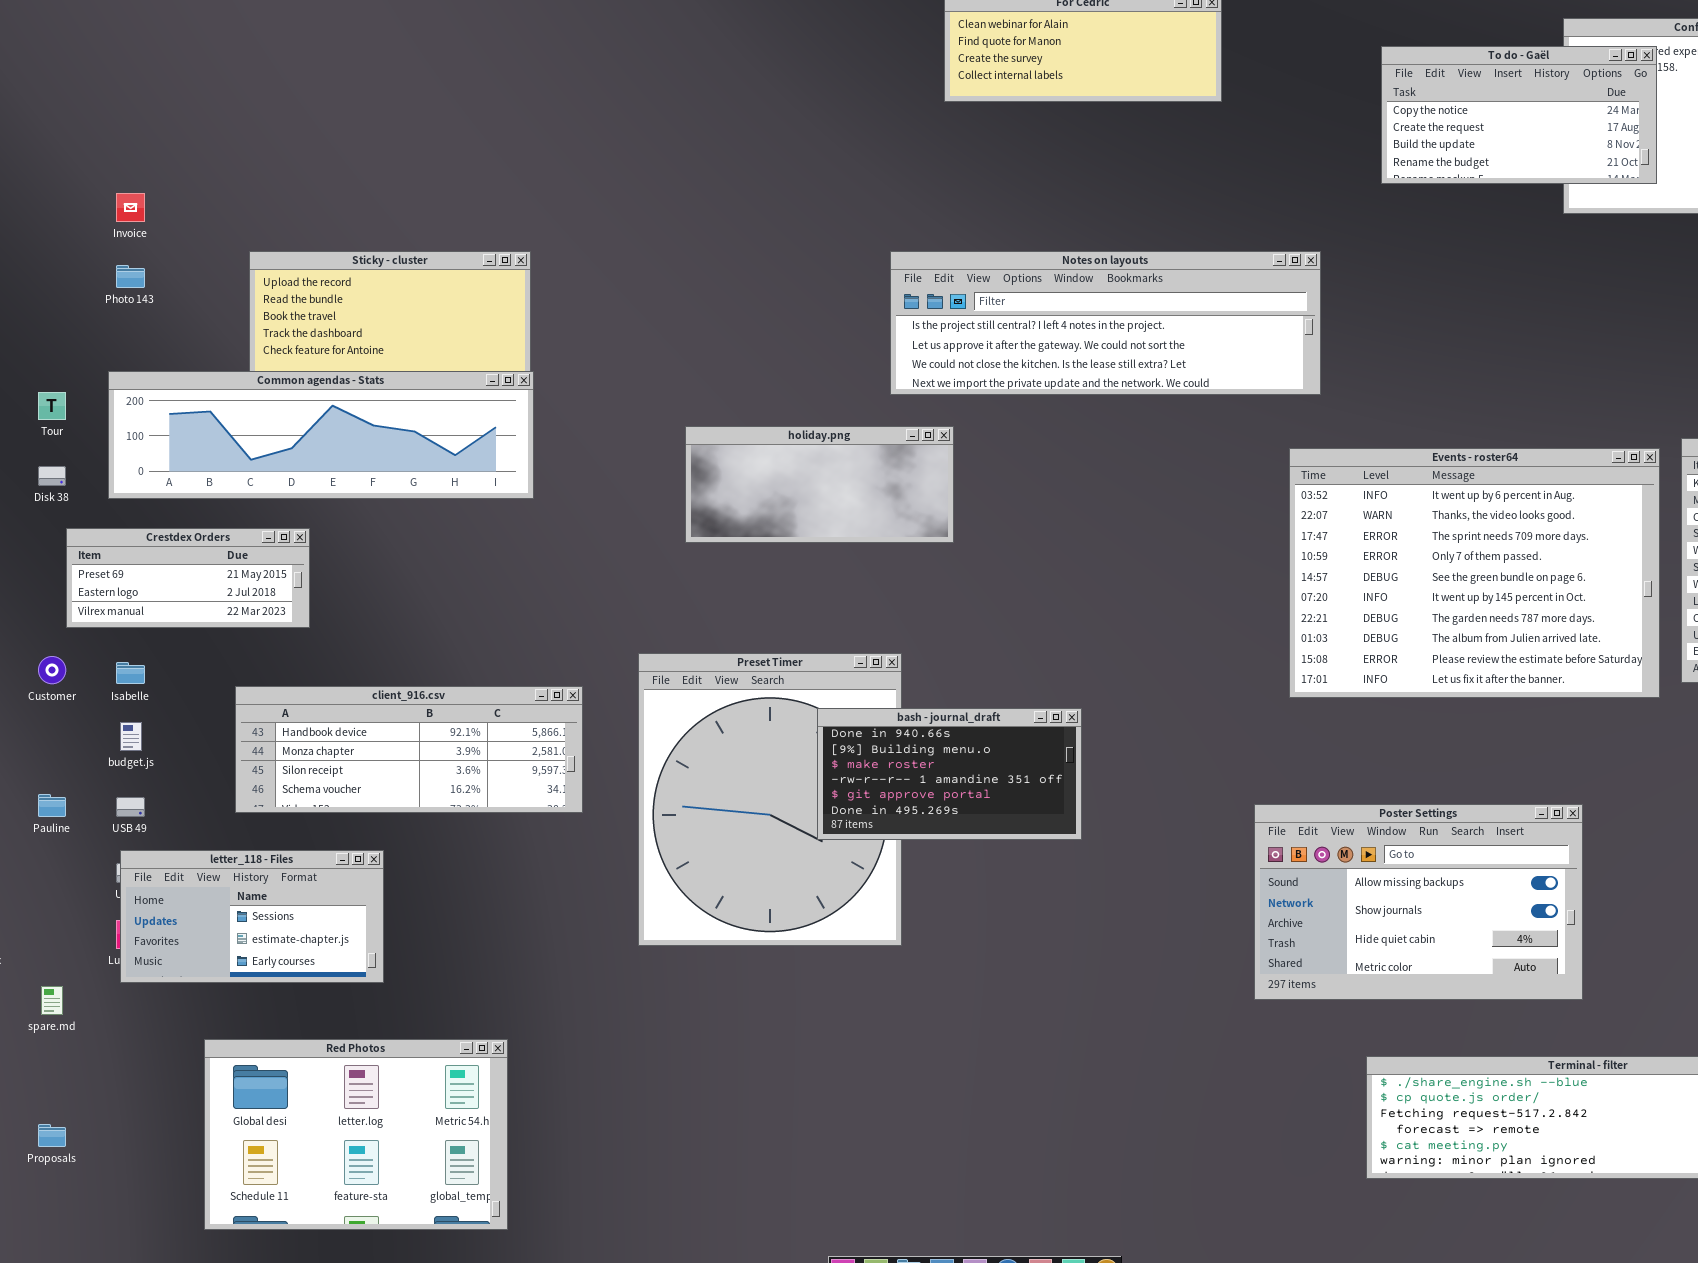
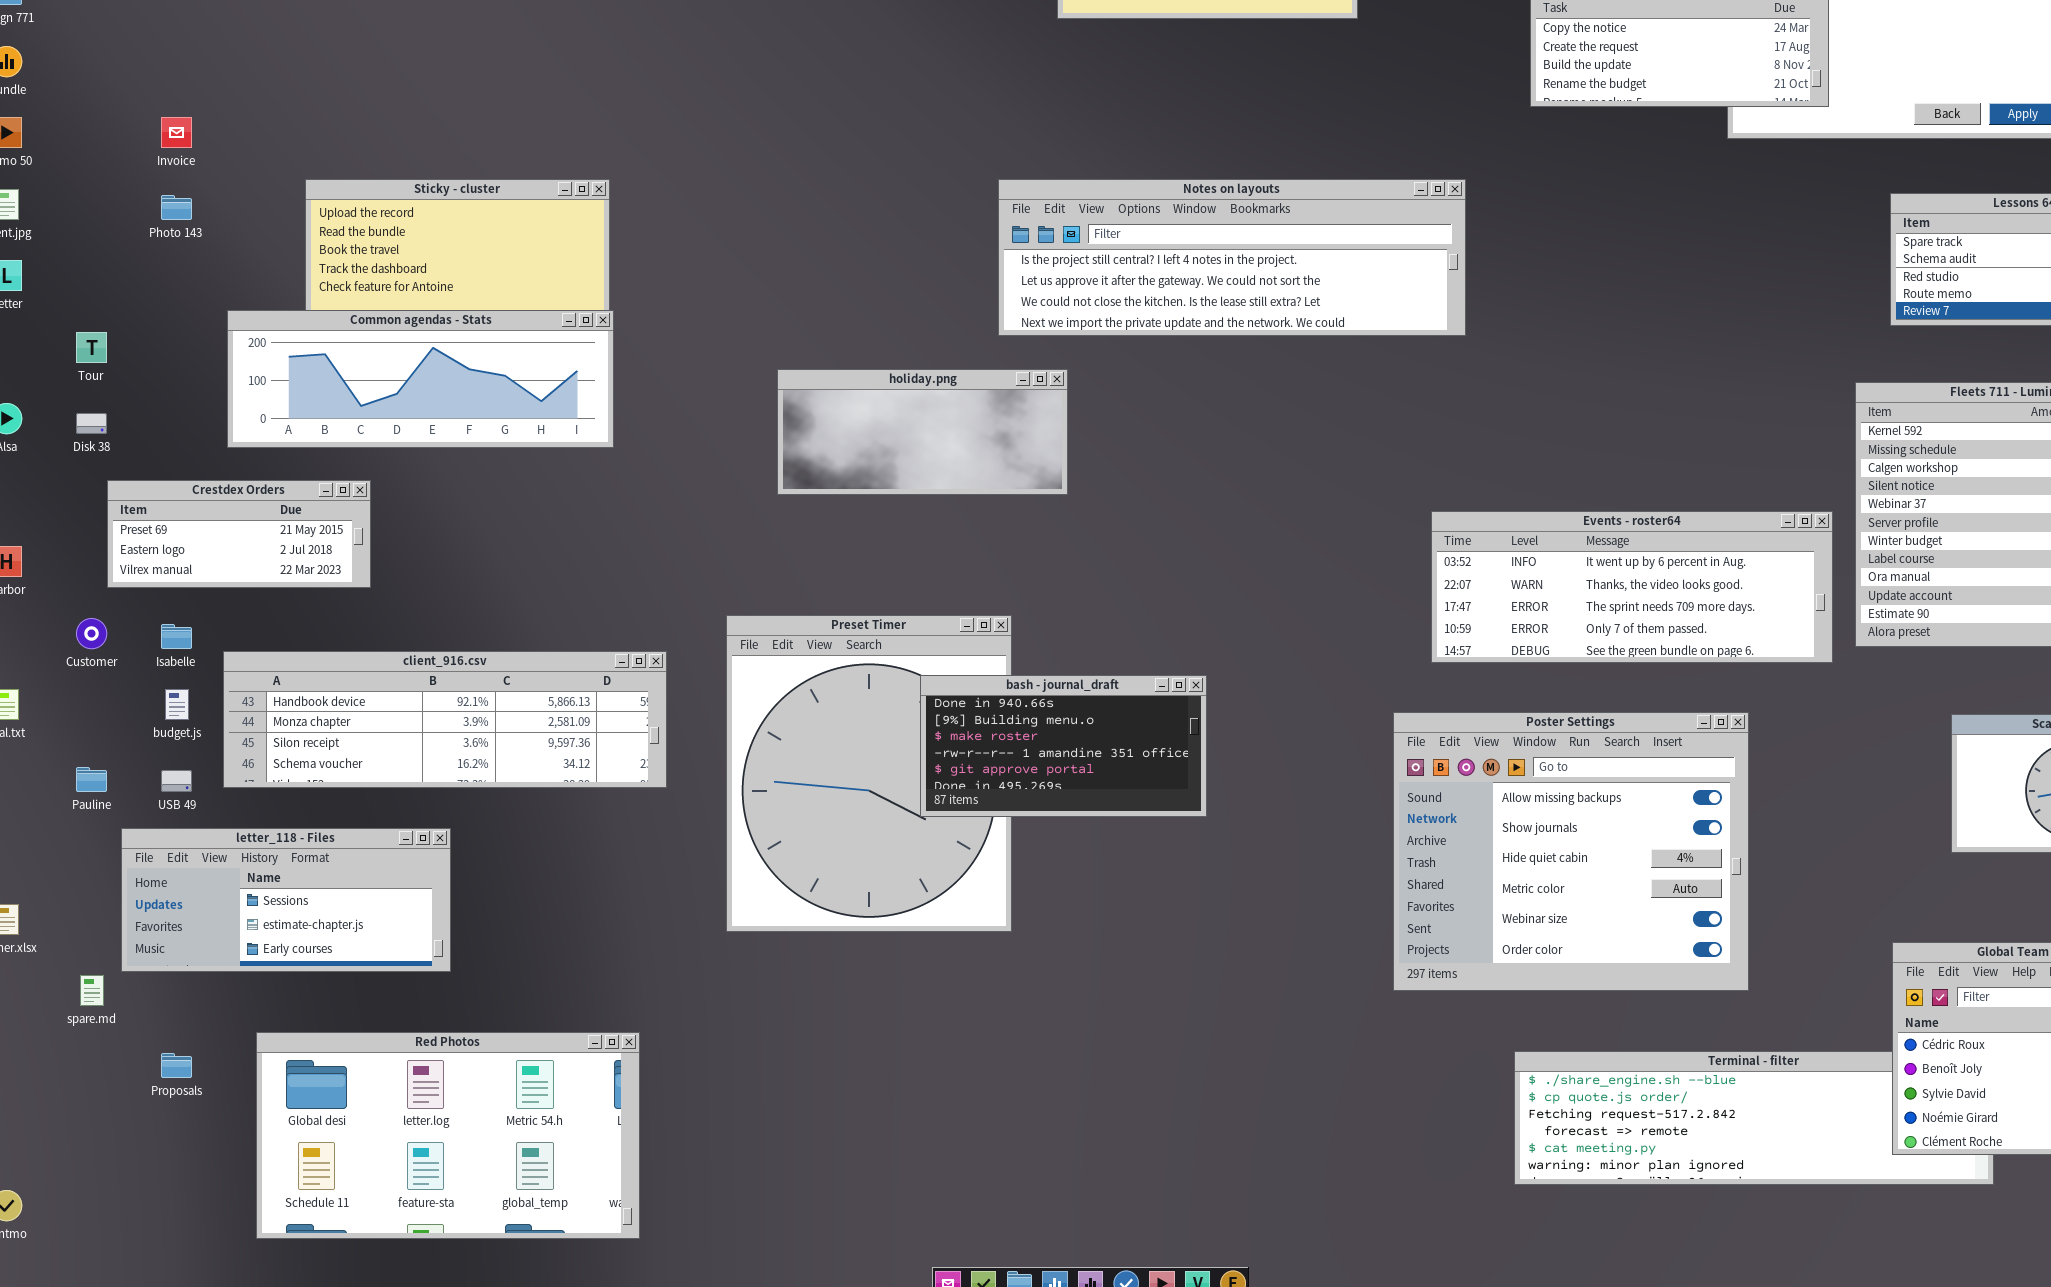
Common agendas - Stats: [108,371,534,499] -> [227,310,614,448], resized
Events - roster64: [1289,448,1660,698] -> [1431,511,1833,663], resized
client_916.csv: [235,686,583,813] -> [223,651,667,788], resized
Poster Settings: [1254,804,1583,1000] -> [1393,712,1749,991], resized
letter_118 - Files: [120,850,384,983] -> [121,828,451,972], resized
Red Photos: [204,1039,508,1230] -> [256,1032,640,1239], resized
Proposals: [38,1124,66,1147] -> [161,1053,192,1078], moved

